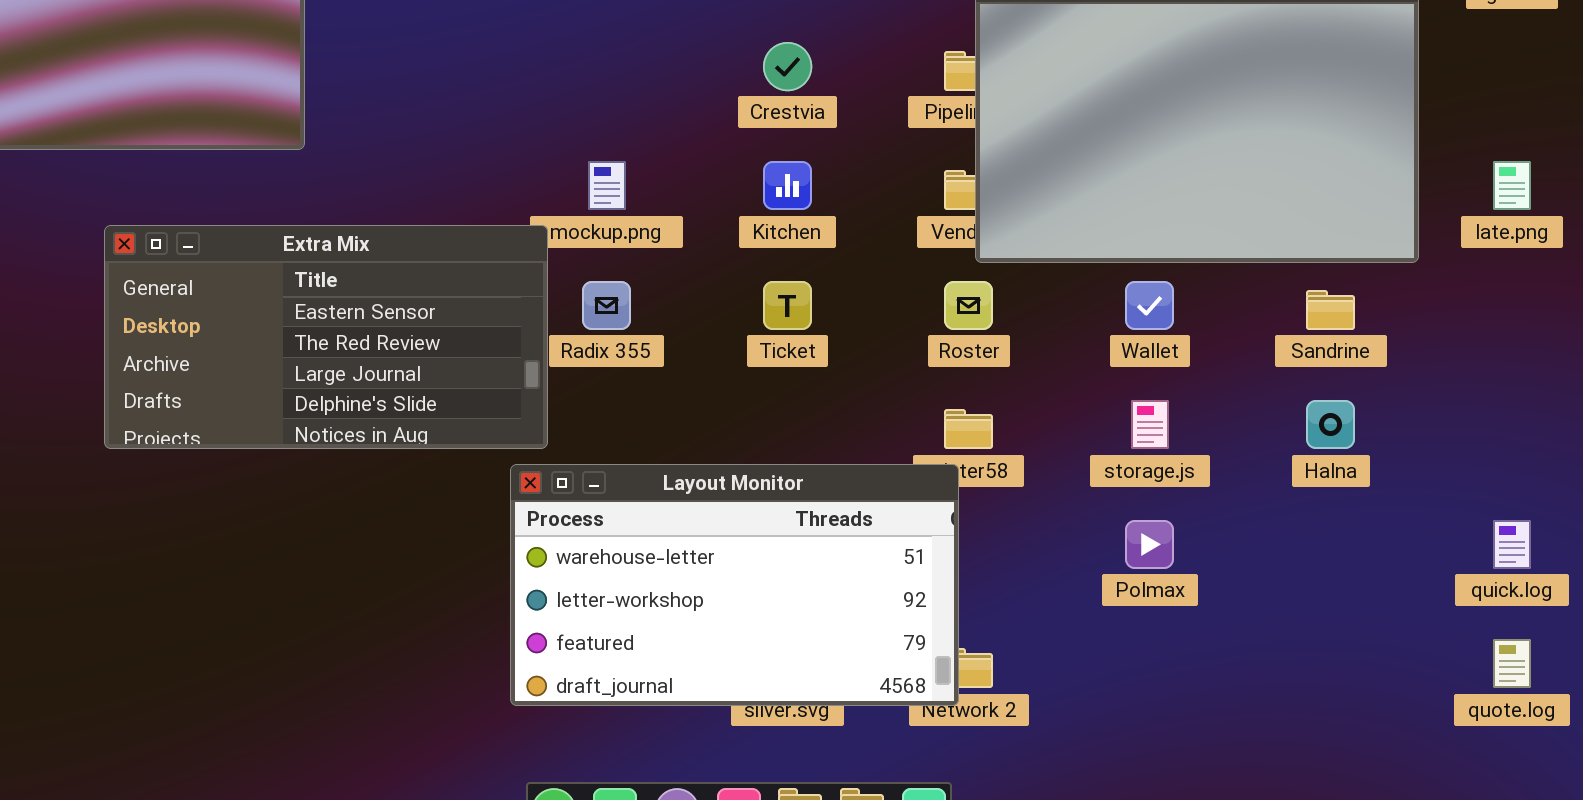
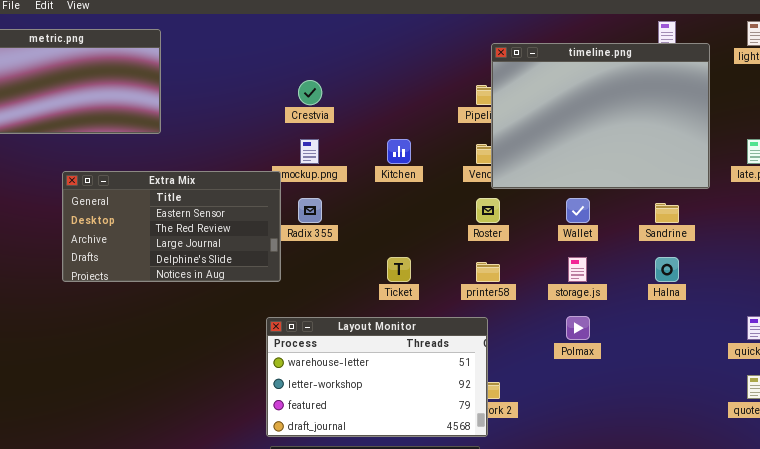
Crestvia: [763,42,812,91] -> [298,80,322,105], moved
Ticket: [763,281,812,330] -> [387,257,411,282], moved
Layout Monitor: [510,464,959,706] -> [266,317,488,437], moved

